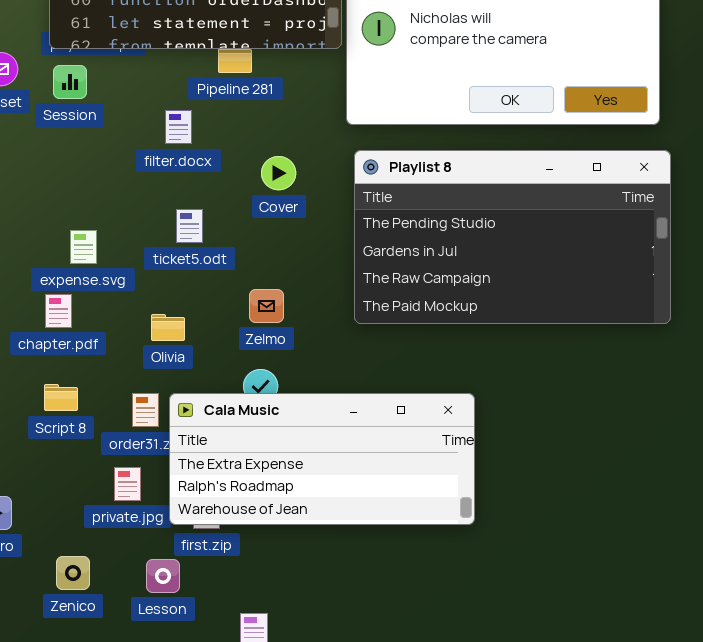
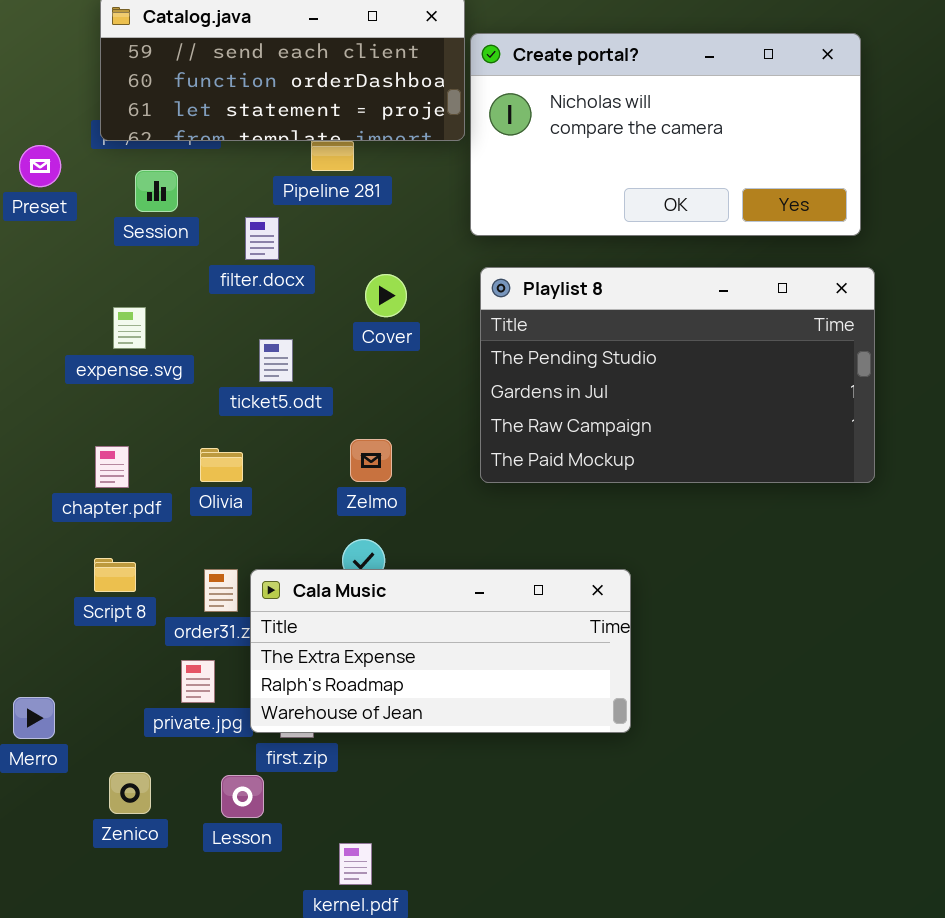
Session: [53,65,87,99] -> [135,170,178,212], moved
expense.svg: [70,230,97,264] -> [113,307,146,349], moved
Olivia: [151,314,185,341] -> [200,448,243,482], moved

